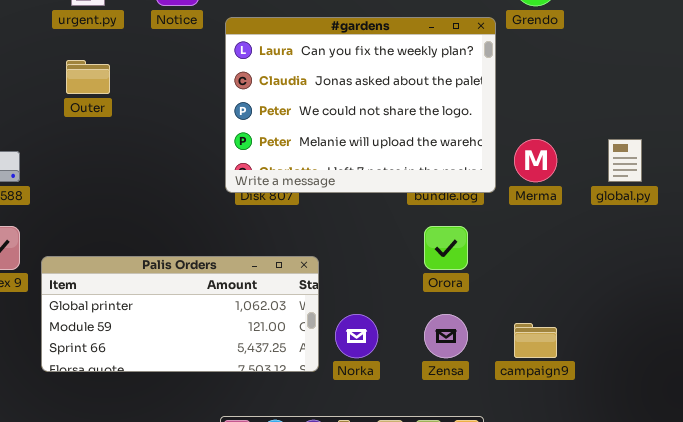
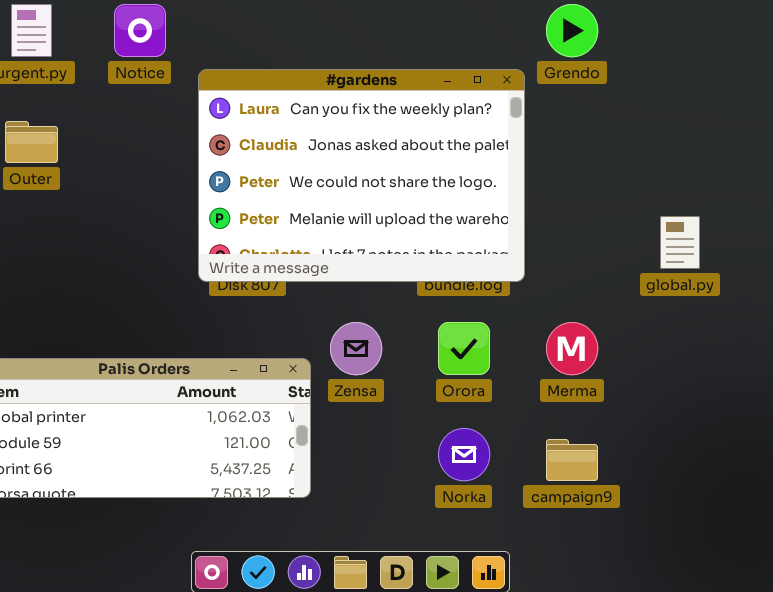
Merma: [514,139,557,182] -> [546,322,598,375], moved
Norka: [335,314,378,358] -> [438,428,490,481], moved
Zensa: [424,314,468,358] -> [330,322,382,375], moved

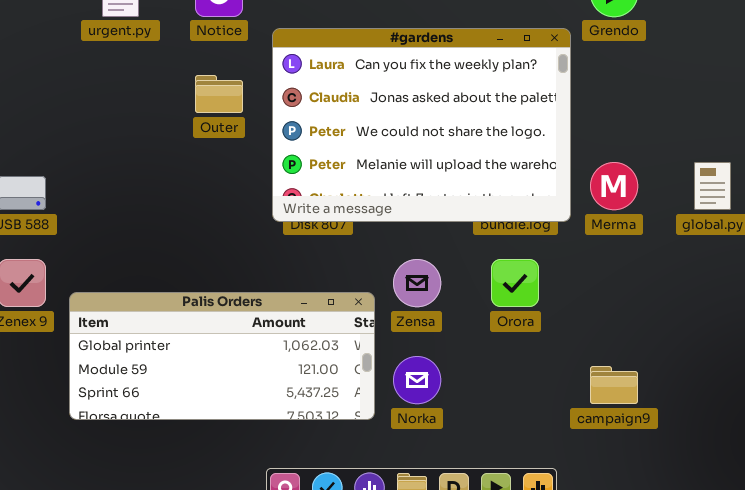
Outer: [5,121,58,163] -> [195,75,243,113], moved
Merma: [546,322,598,375] -> [590,162,638,210], moved
Norka: [438,428,490,481] -> [393,356,441,404], moved

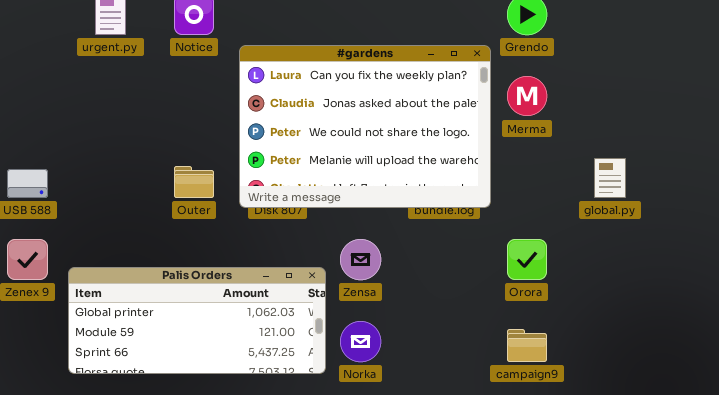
Outer: [195,75,243,113] -> [174,166,214,198], moved
Merma: [590,162,638,210] -> [507,76,547,116], moved
Orora: [491,259,539,307] -> [507,239,547,280], moved

